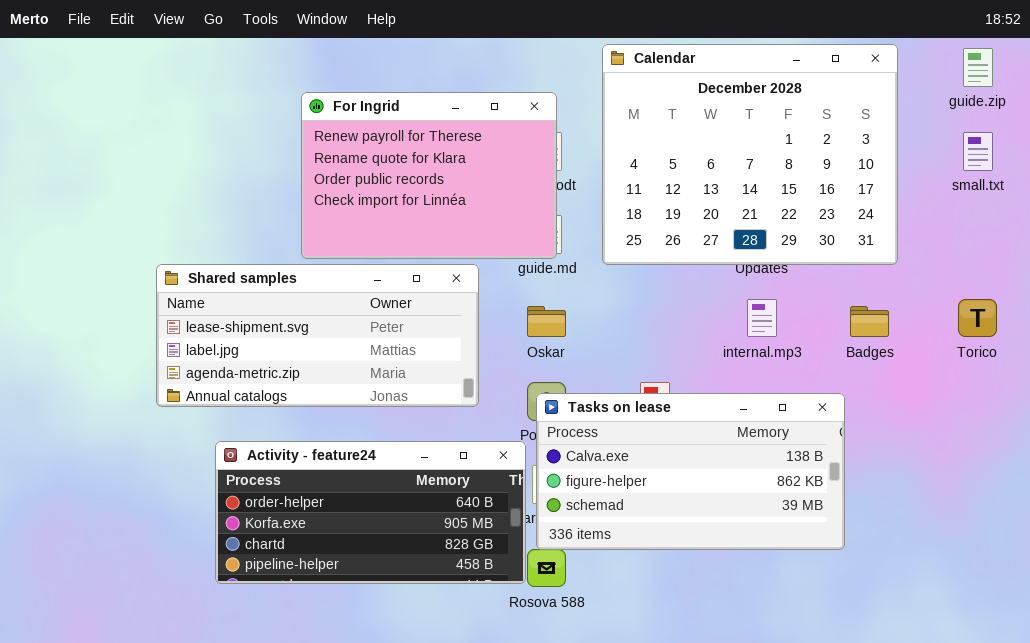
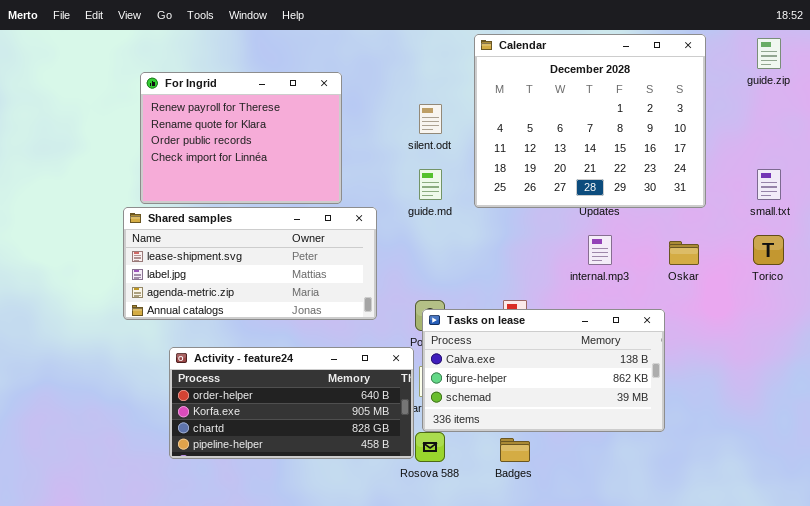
For Ingrid: [301,92,557,259] -> [140,72,342,204], moved
small.txt: [963,132,993,171] -> [757,169,781,200], moved
Oskar: [527,306,566,337] -> [669,241,699,265], moved
Badges: [850,306,889,337] -> [500,438,530,462], moved

